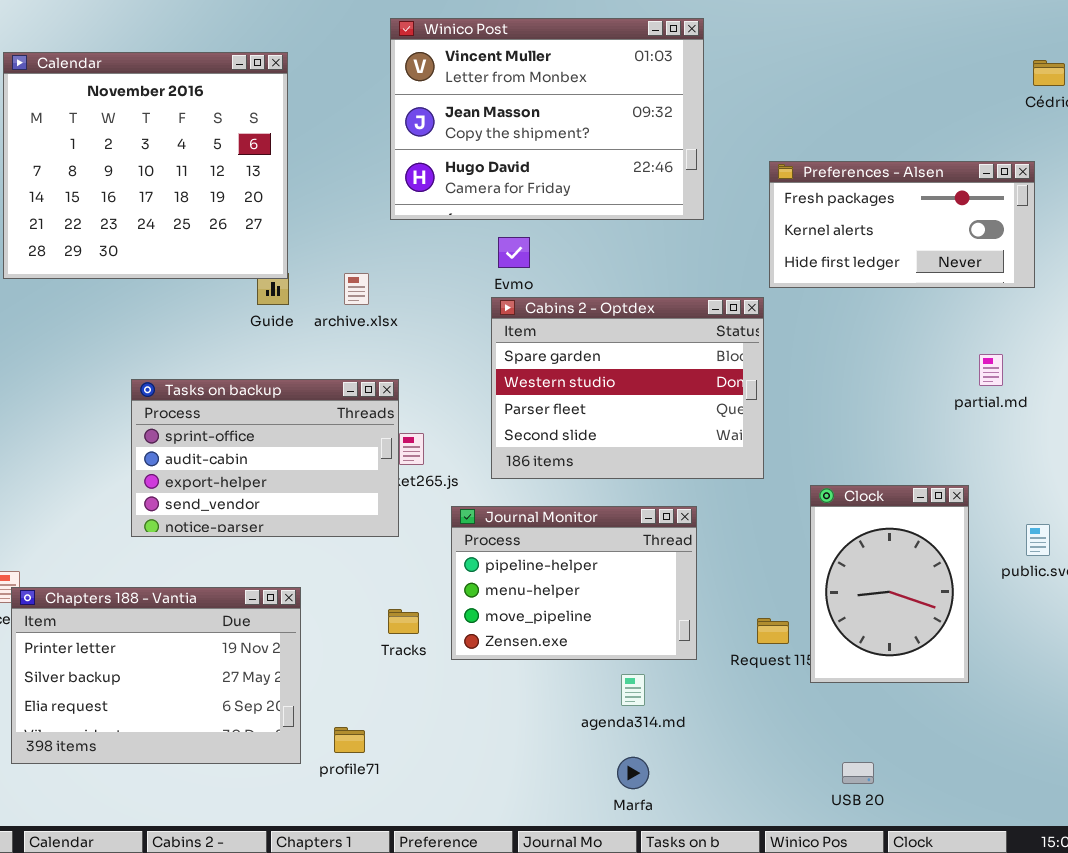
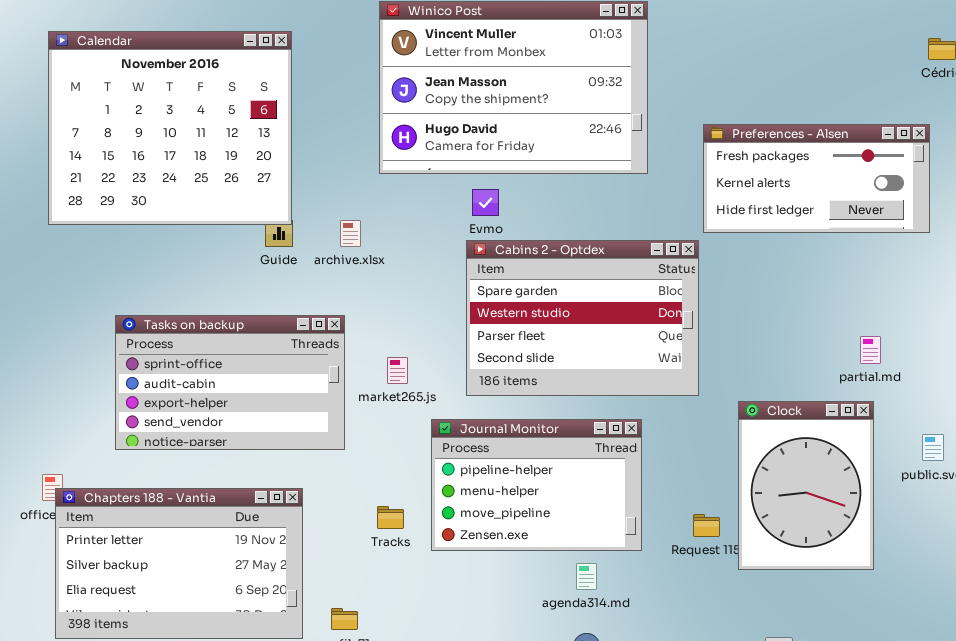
partial.md: [979,354,1003,386] -> [860,336,881,364], moved
Tasks on backup: [131,379,399,537] -> [115,315,345,450], moved

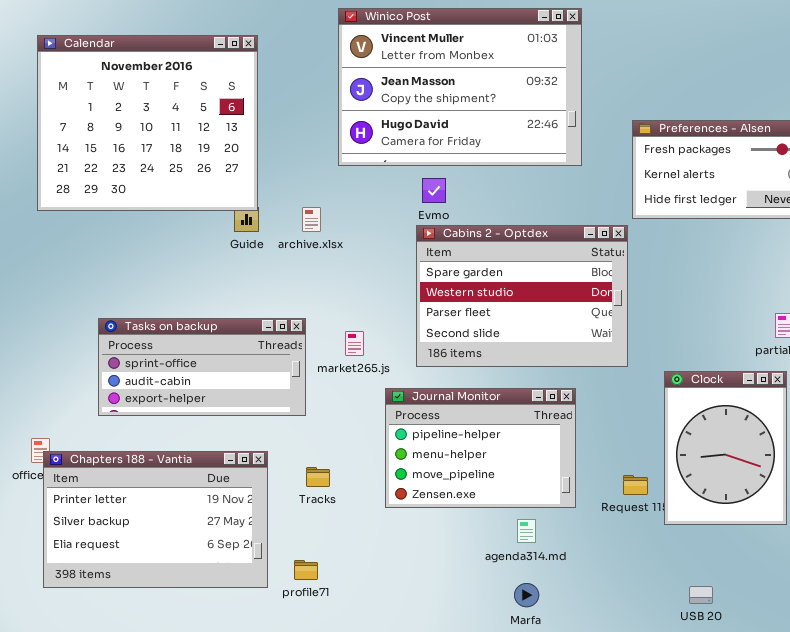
Tasks on backup: [115,315,345,450] -> [98,318,306,416], resized
Tracks: [377,506,404,529] -> [306,467,330,487], moved

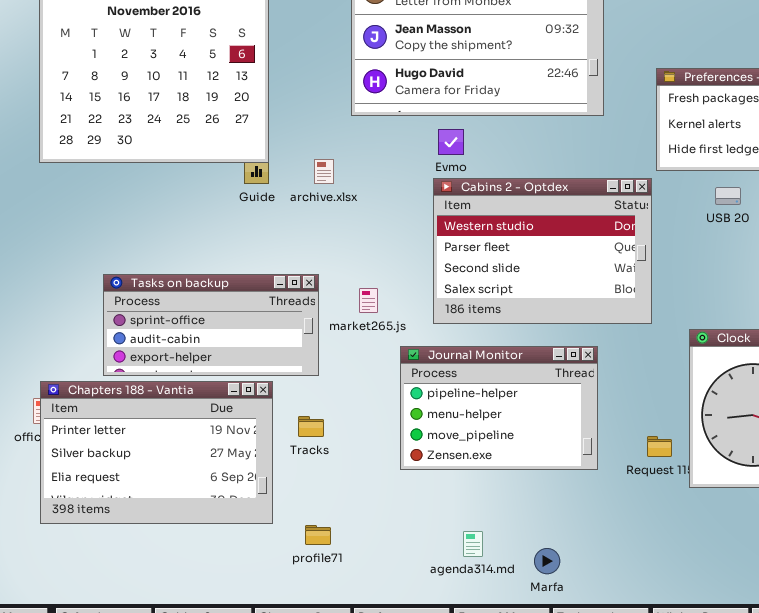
Cabins 2 - Optdex: [416,225,628,367] -> [433,178,652,324], scrolled down 1 row
Chapters 188 - Vantia: [43,451,268,588] -> [40,381,273,524], moved
Tracks: [306,467,330,487] -> [298,416,324,437], moved
agenda314.md: [517,519,536,543] -> [463,531,483,557], moved
USB 20: [689,586,713,604] -> [715,187,741,205], moved

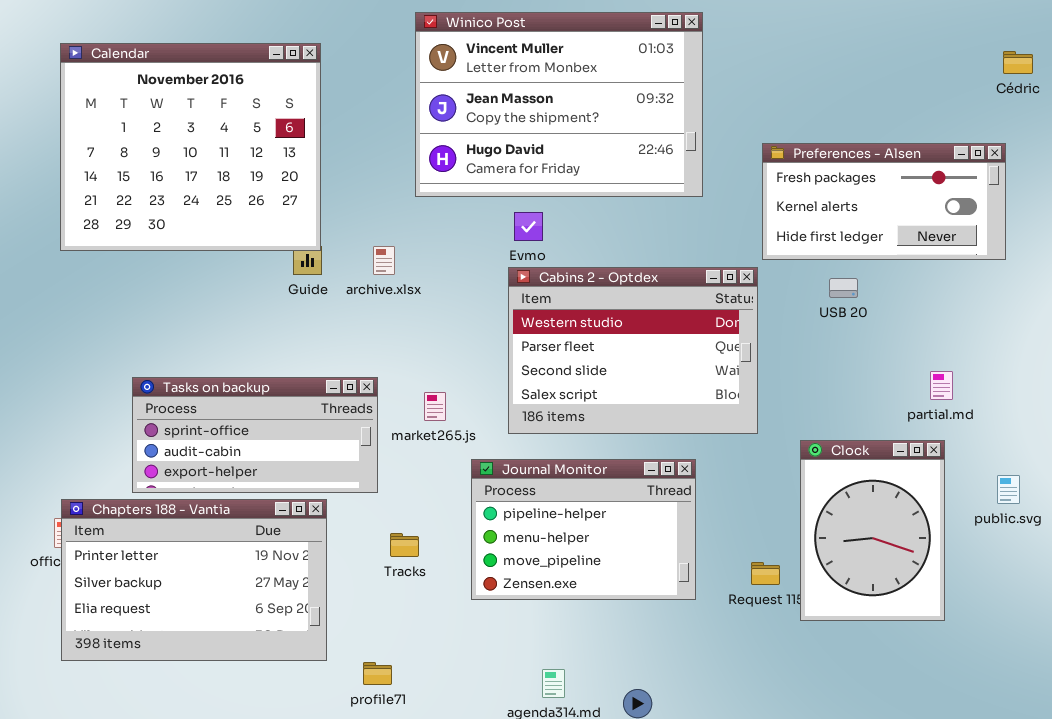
Tracks: [298,416,324,437] -> [390,533,419,557], moved

